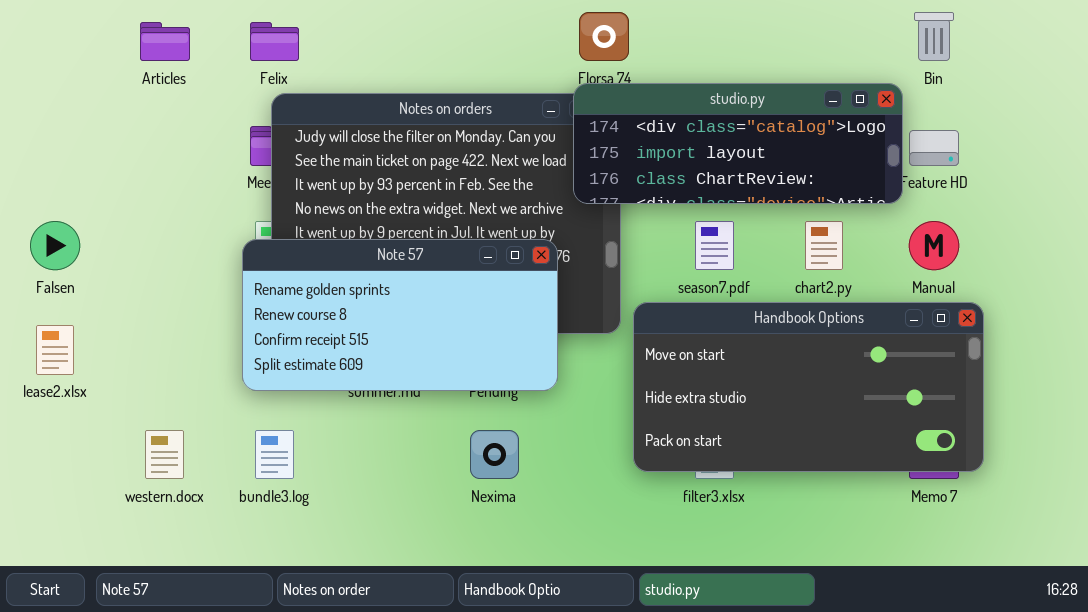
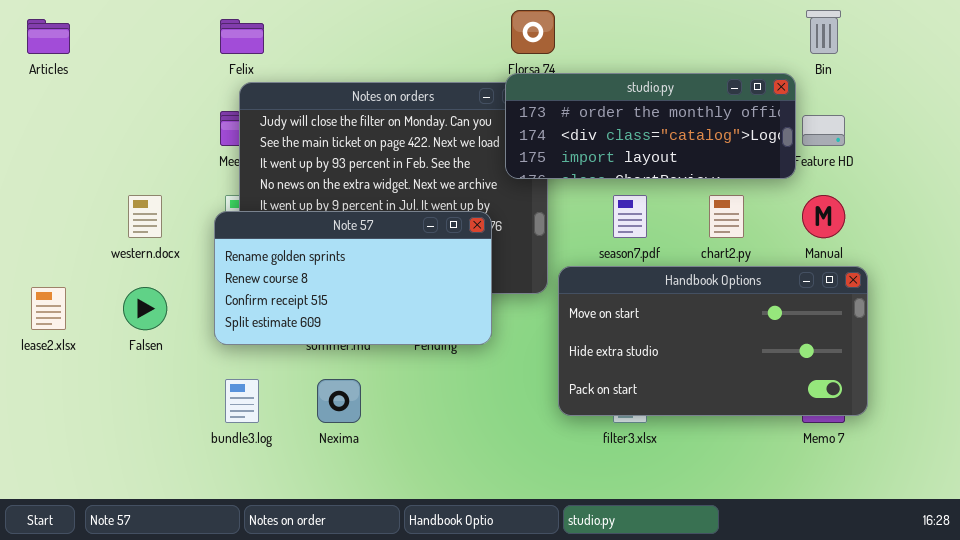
Articles: [140,22,190,61] -> [27,19,70,54], moved
studio.py: [573,83,903,204] -> [505,73,796,179], scrolled up 1 row
Falsen: [30,221,80,270] -> [123,287,167,330], moved
western.docx: [145,430,184,479] -> [128,195,162,238], moved
Nexima: [470,430,519,479] -> [317,379,361,423], moved

